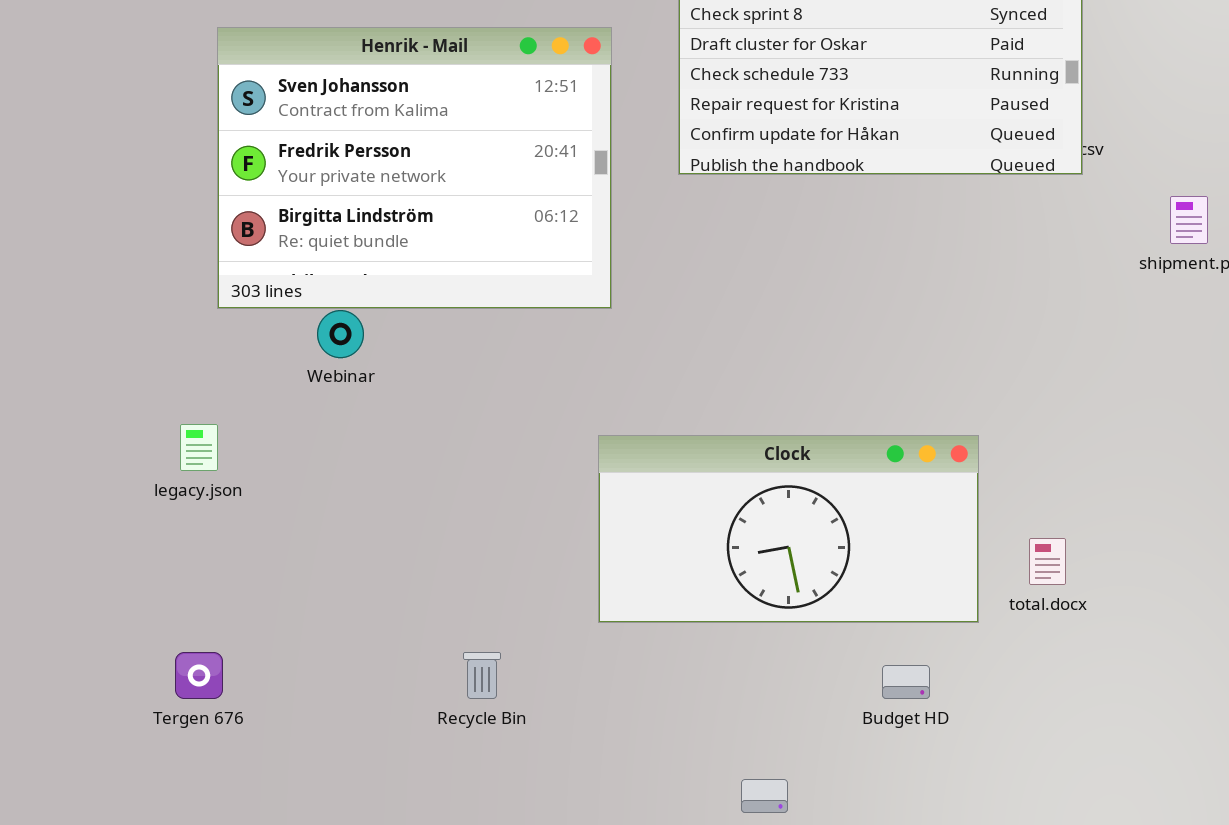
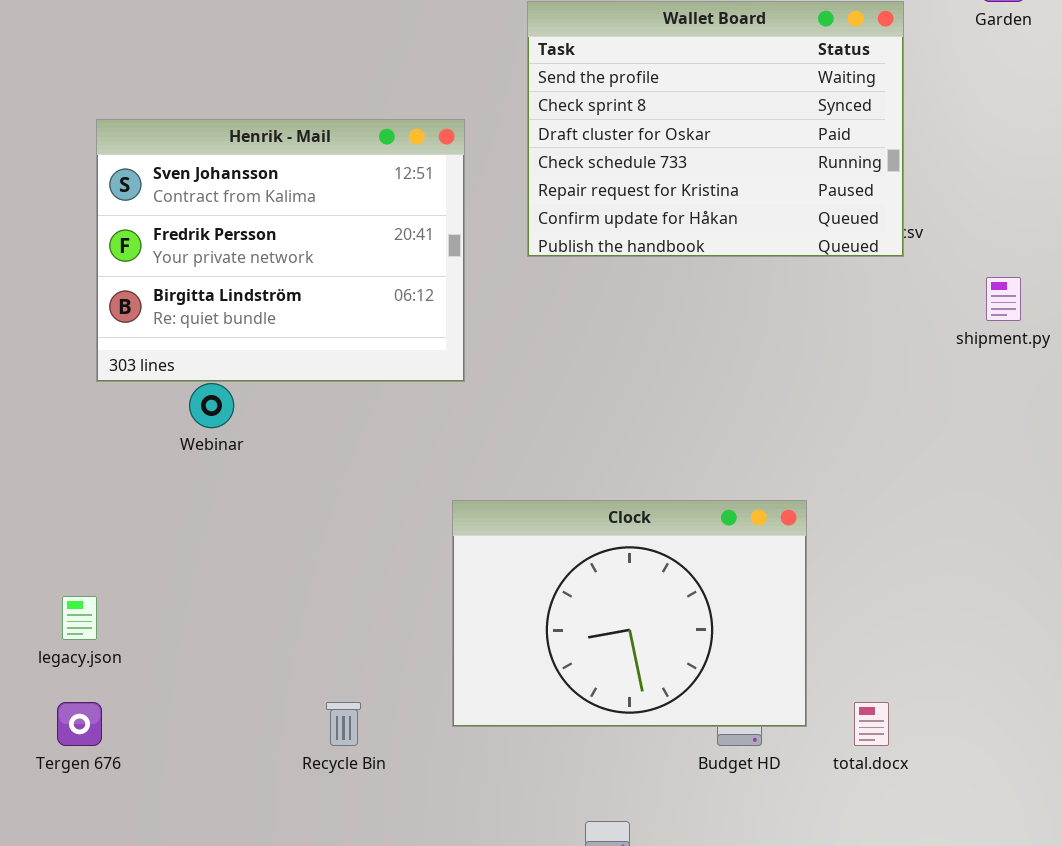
legacy.json: [180,424,218,471] -> [62,596,97,640], moved
Clock: [598,435,979,623] -> [452,500,807,727], resized
total.docx: [1029,538,1066,585] -> [854,702,889,746], moved

